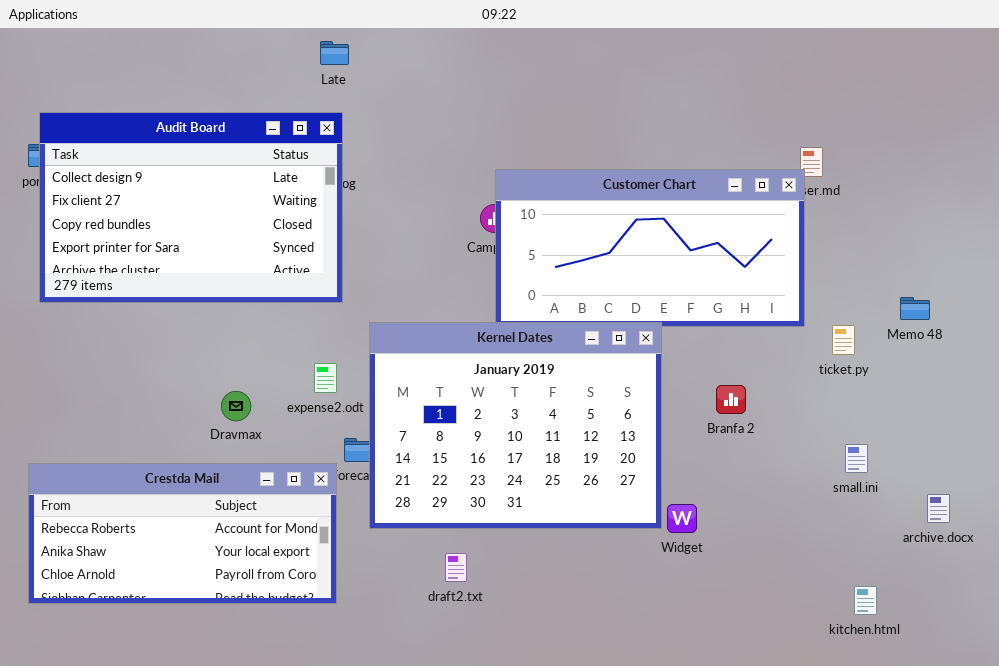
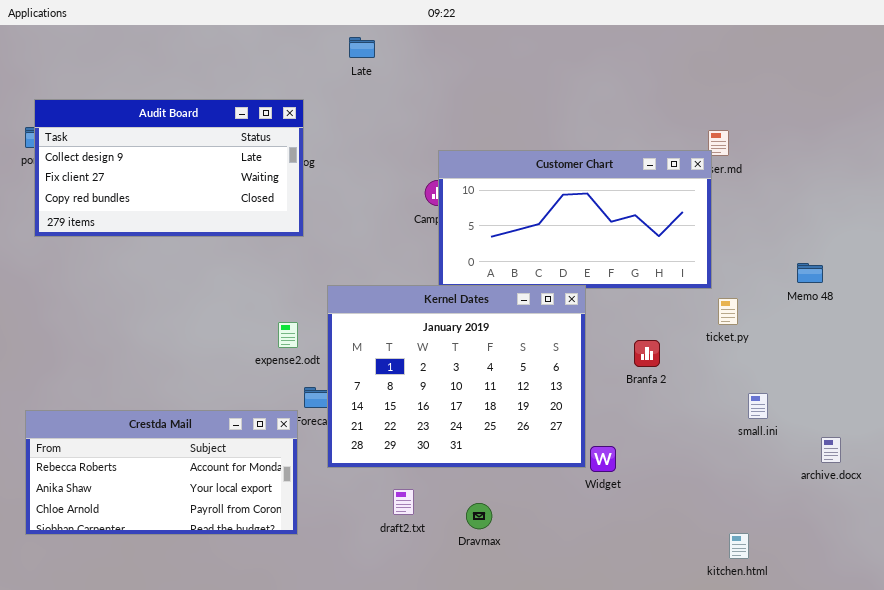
Late: [320,41,349,65] -> [349,37,375,58], moved
Audit Board: [39,112,343,303] -> [34,99,304,237], resized
ticket.py: [832,325,855,355] -> [718,298,738,325], moved
Dravmax: [221,391,251,421] -> [466,503,492,529], moved
kitchen.html: [854,586,877,615] -> [729,533,749,559], moved

